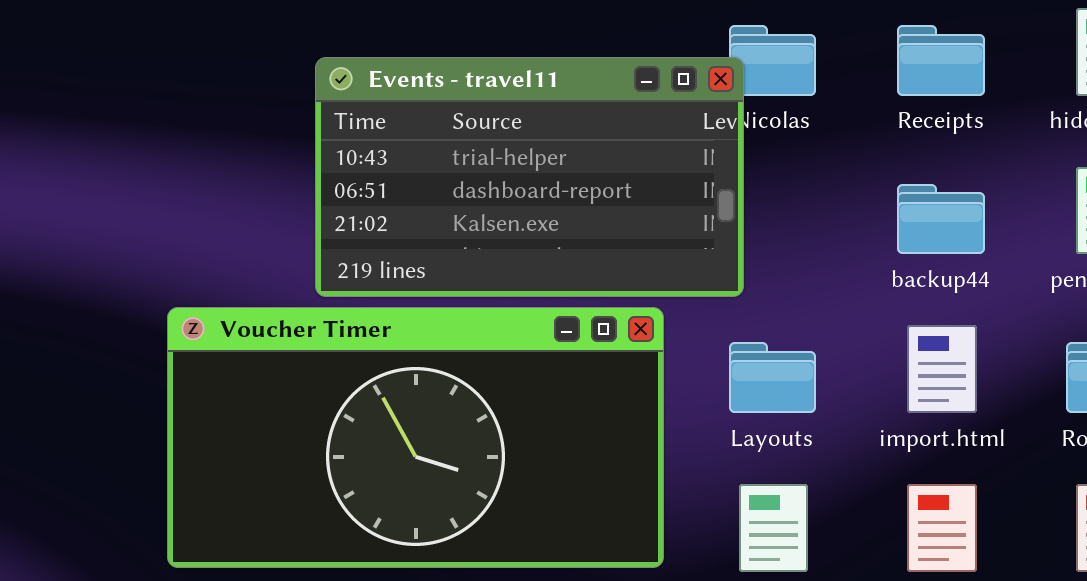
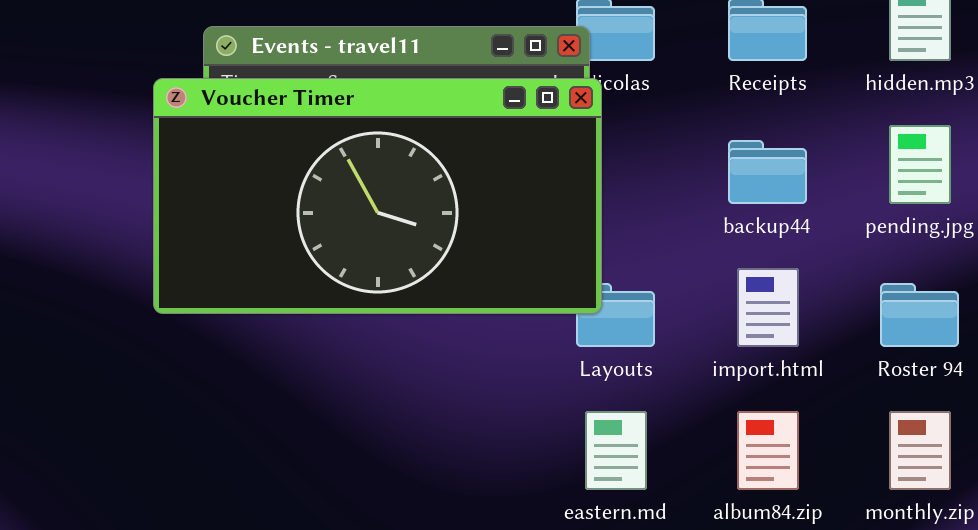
Voucher Timer: [167,307,664,568] -> [153,78,602,314], moved

